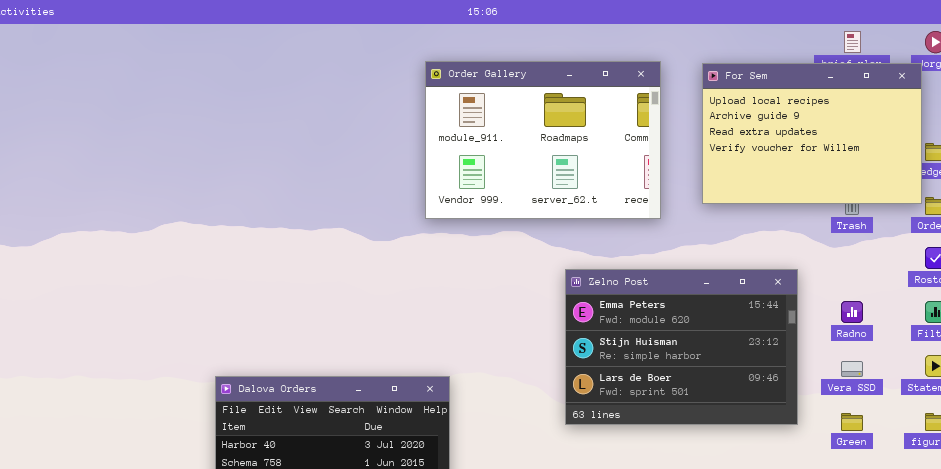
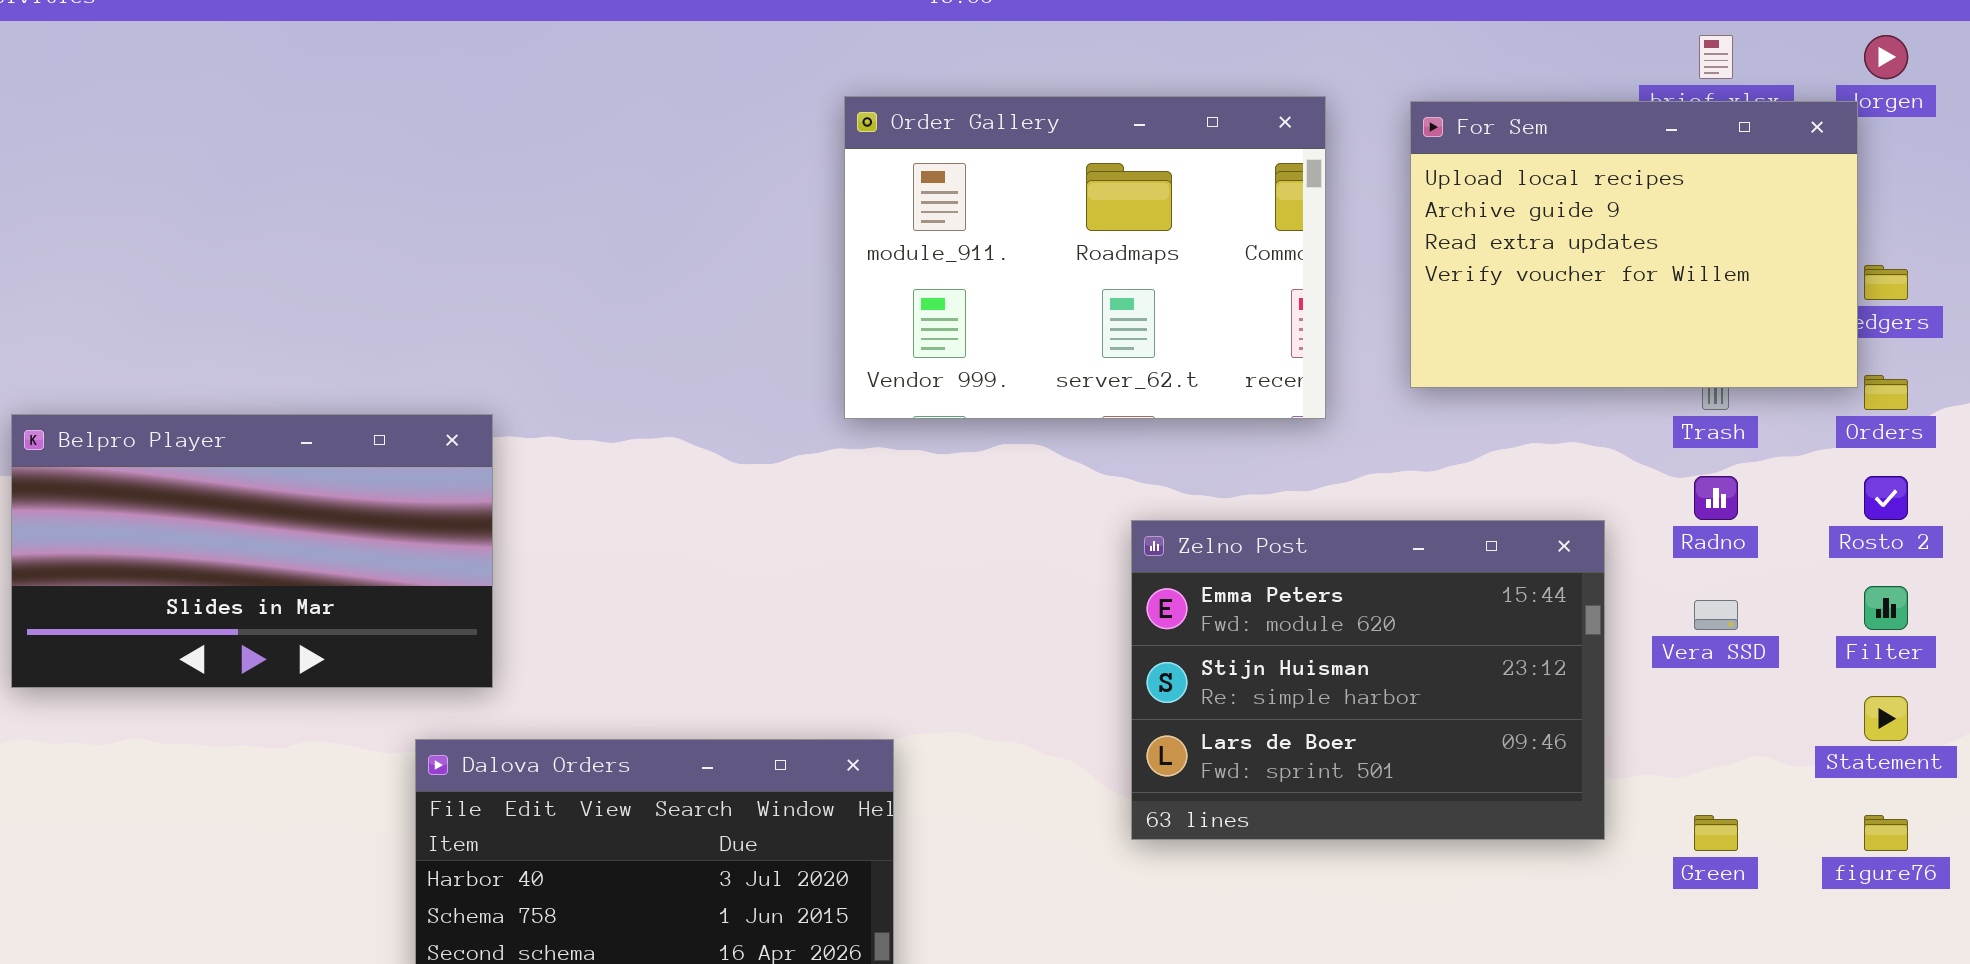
Belpro Player: none -> [11,414,493,688], opened
Radno: [841,301,863,323] -> [1694,476,1738,520], moved
Vera SSD: [841,361,863,377] -> [1694,600,1738,630], moved

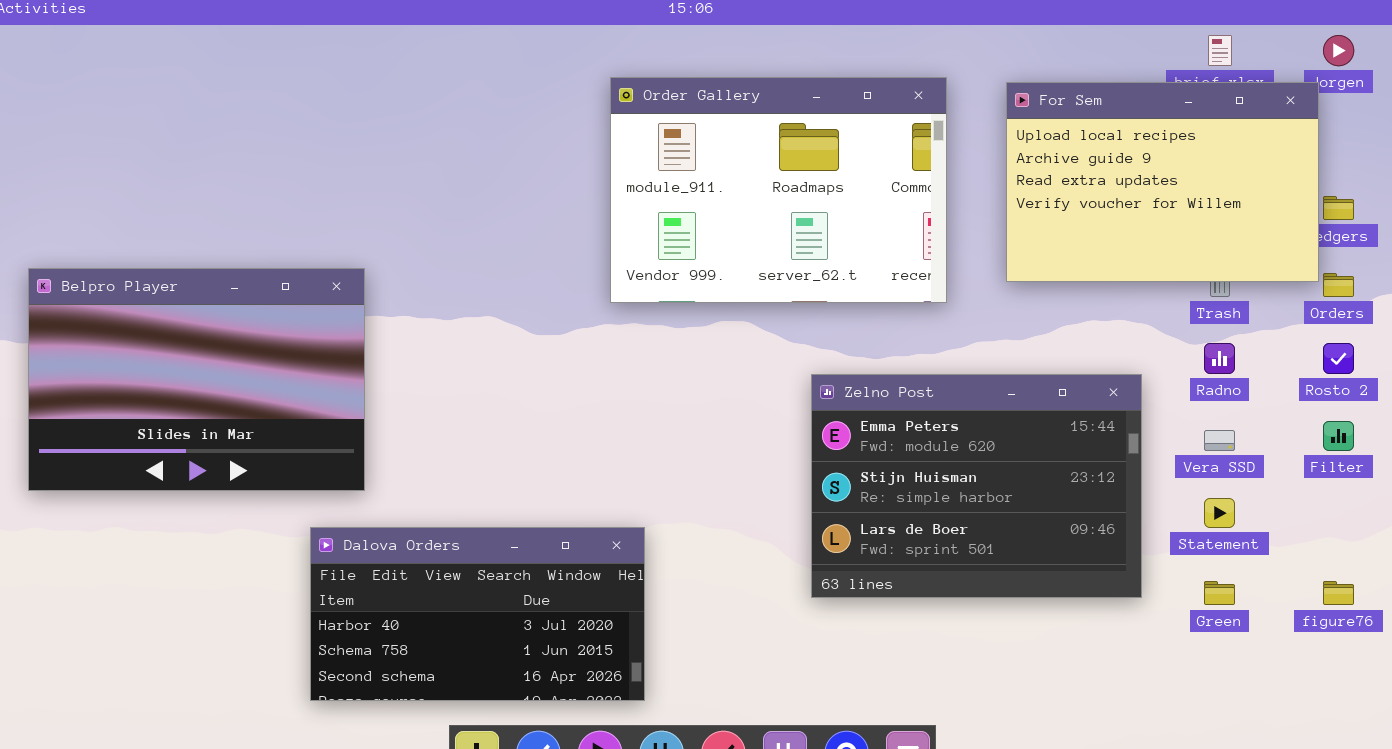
Belpro Player: [11,414,493,688] -> [28,268,365,491], resized
Statement: [1864,696,1908,741] -> [1204,498,1235,528], moved

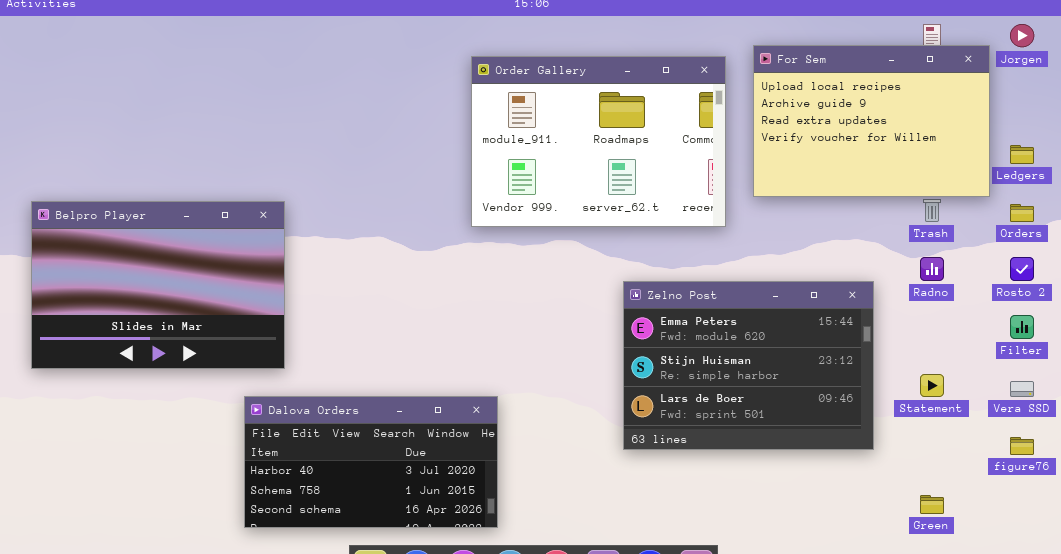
For Sem: [1006,82,1319,282] -> [753,45,990,197], moved
Vera SSD: [1204,430,1235,451] -> [1010,381,1034,397], moved
Green: [1204,581,1235,605] -> [920,495,944,514], moved

